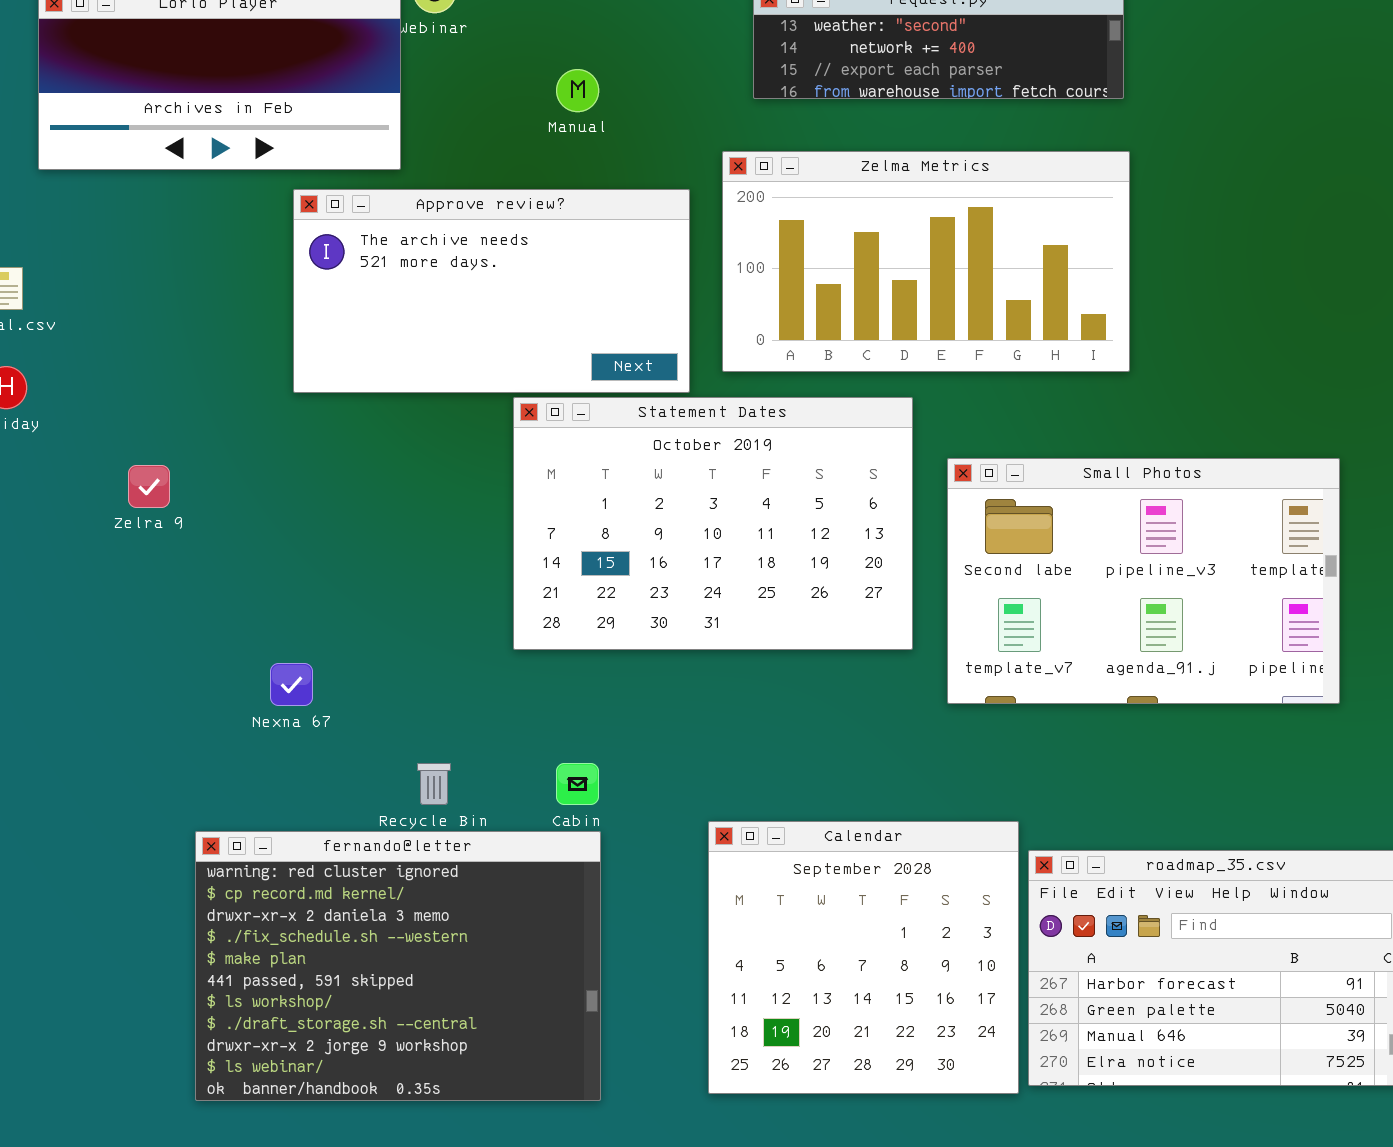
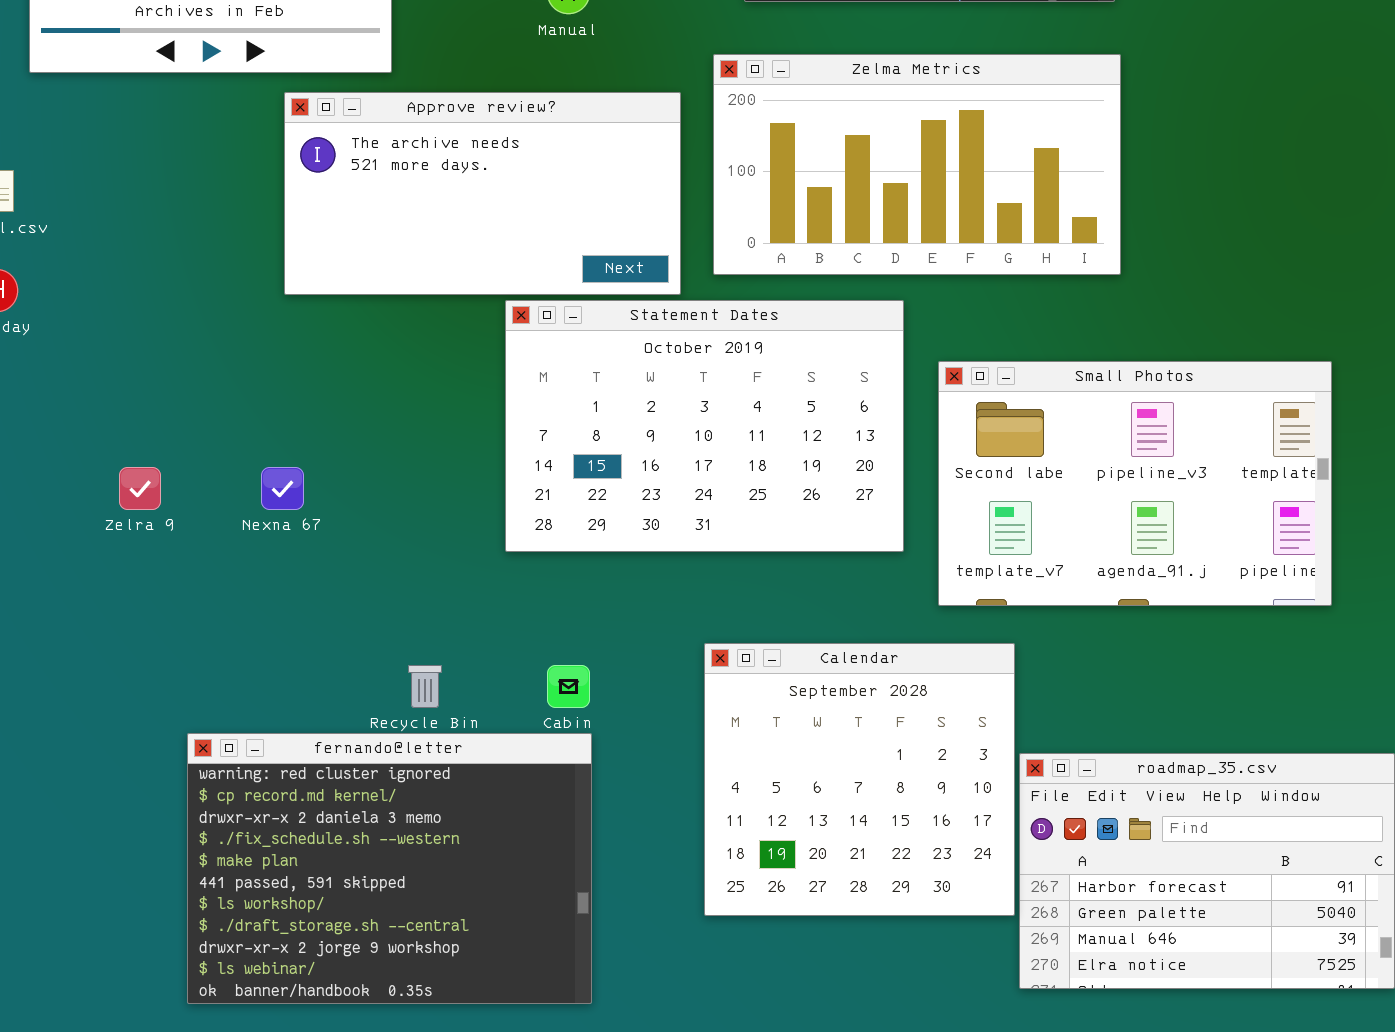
Zelra 9: [128,465,170,508] -> [119,467,161,510], moved
Nexna 67: [270,663,313,706] -> [261,467,304,510], moved
Calendar: [708,821,1019,1094] -> [704,643,1015,916], moved

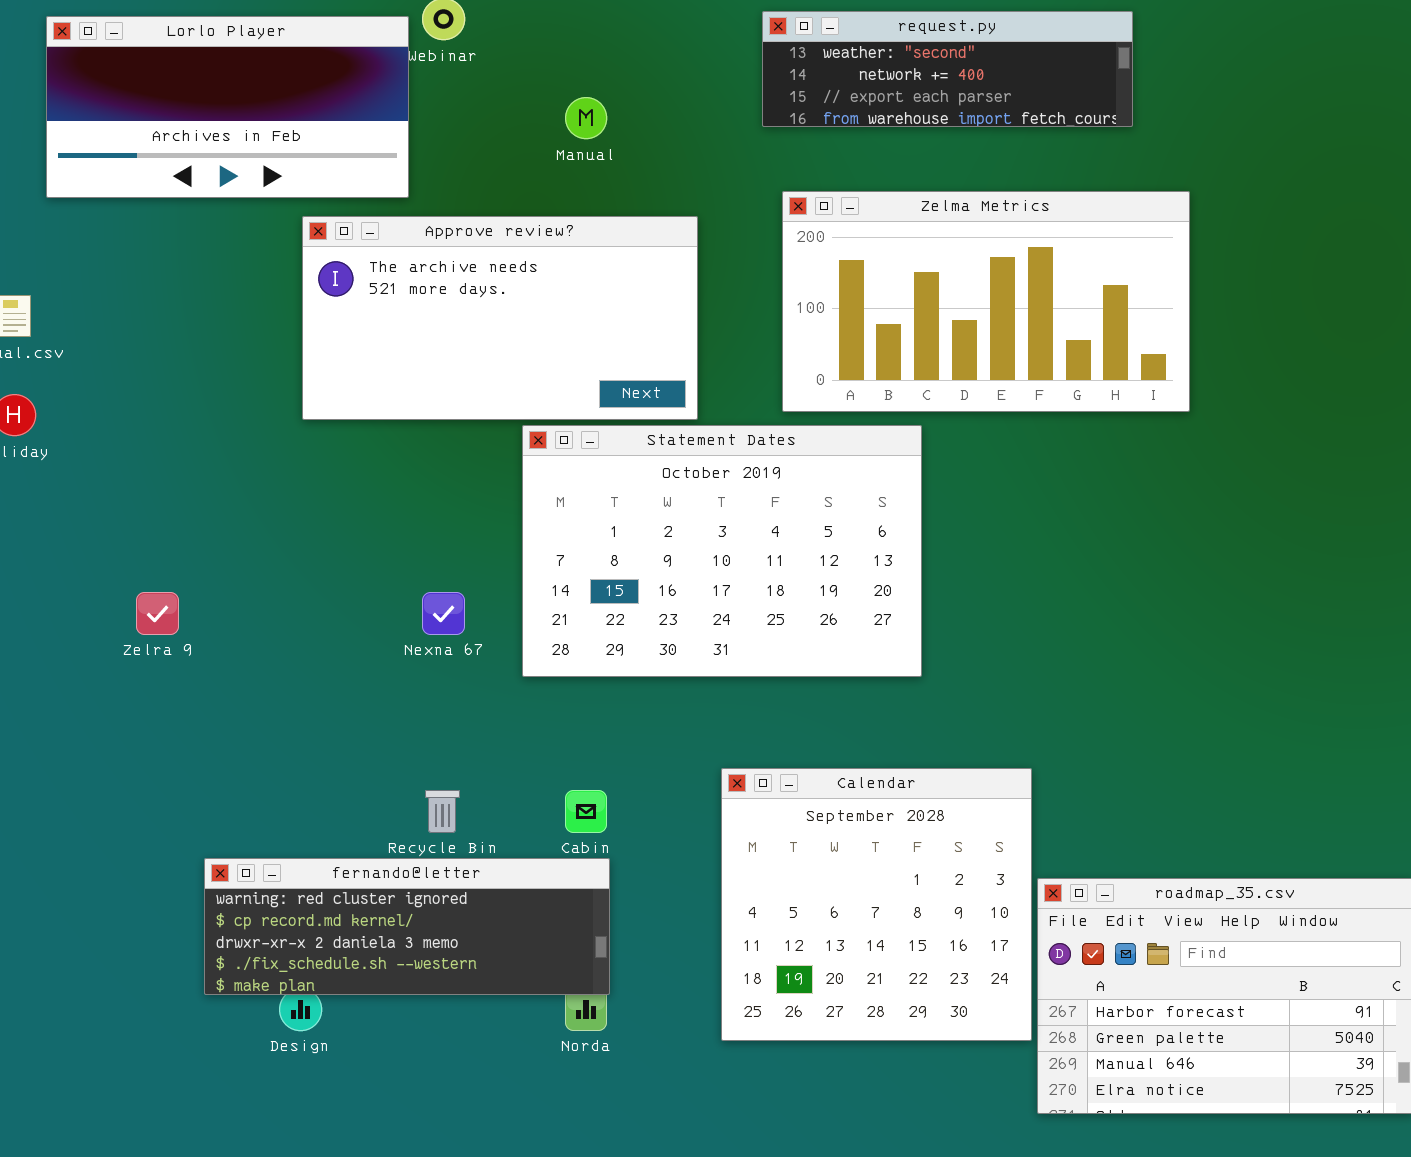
Zelma Metrics: [713,54,1121,275] -> [782,191,1190,412], moved
Small Photos: [938,361,1332,606] -> none, closed
Nexna 67: [261,467,304,510] -> [422,592,465,635], moved
fernando@letter: [187,733,592,1004] -> [204,858,610,995], resized

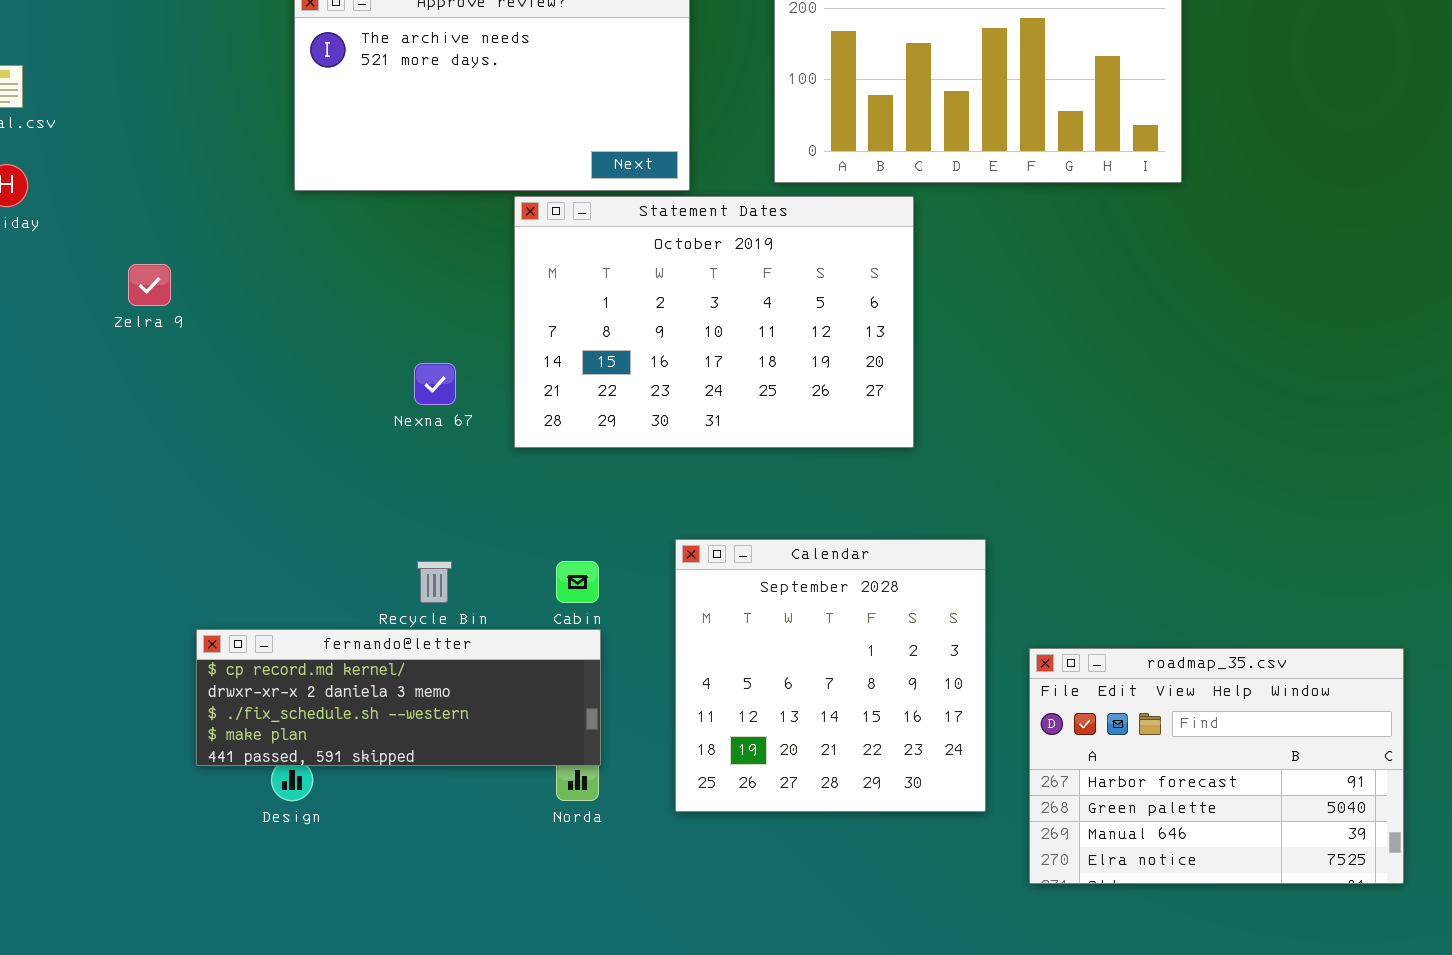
Zelra 9: [136,592,179,635] -> [128,264,171,306], moved
Calendar: [721,768,1032,1041] -> [675,539,986,812], moved
fernando@letter: [204,858,610,995] -> [196,629,601,766], scrolled down 1 row

